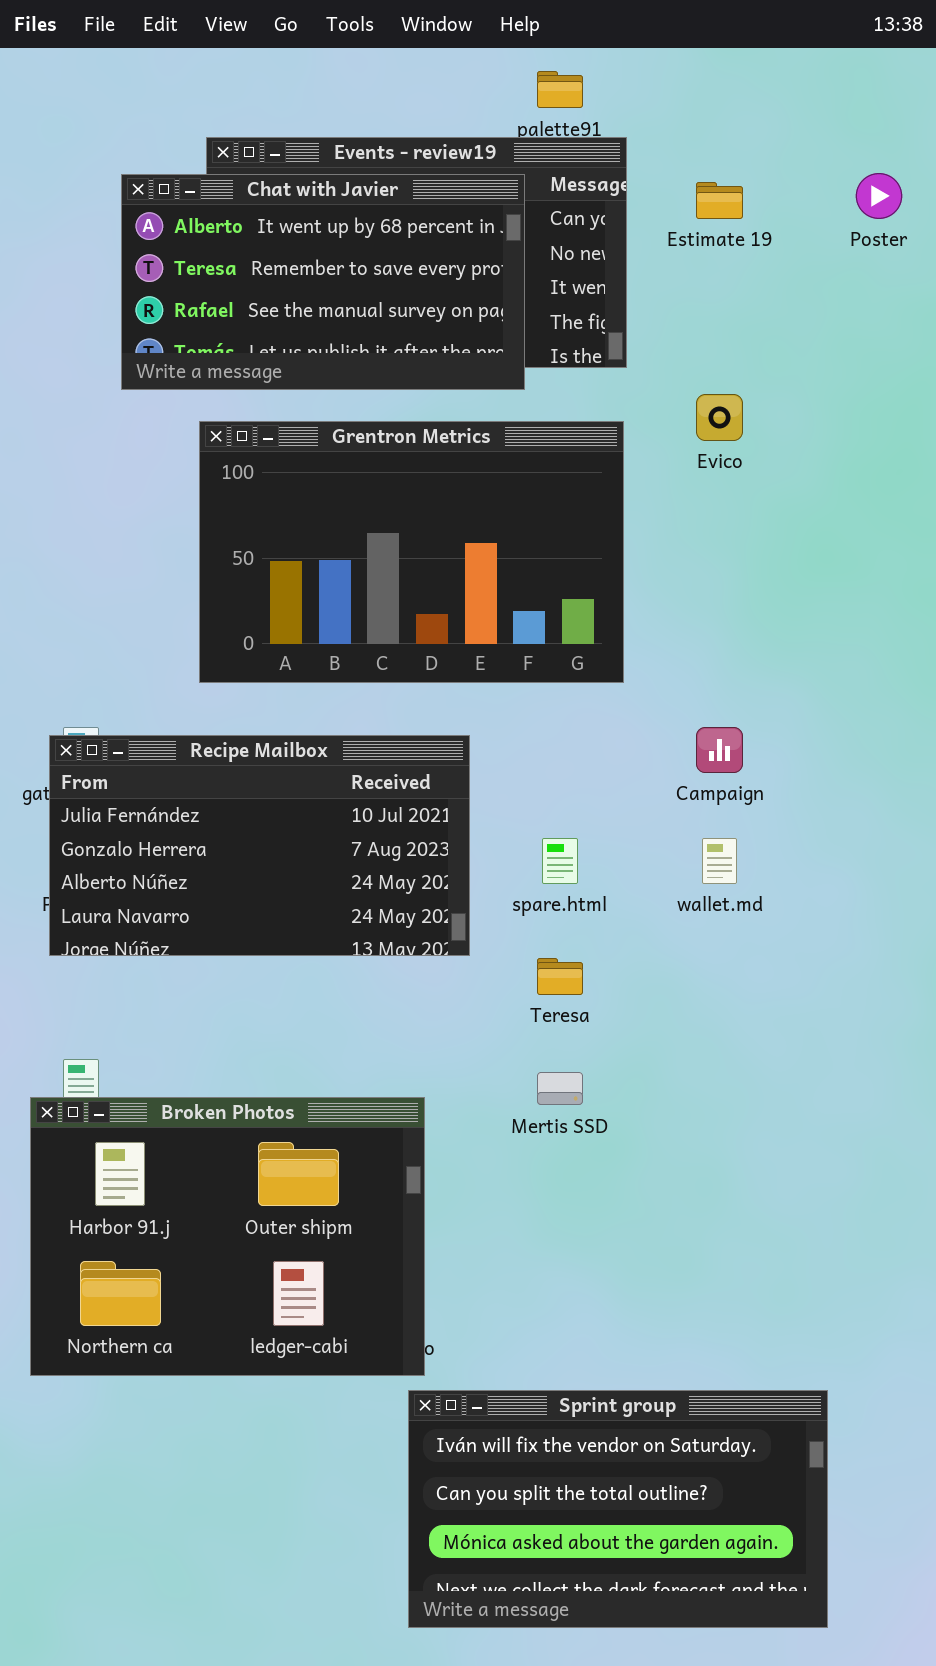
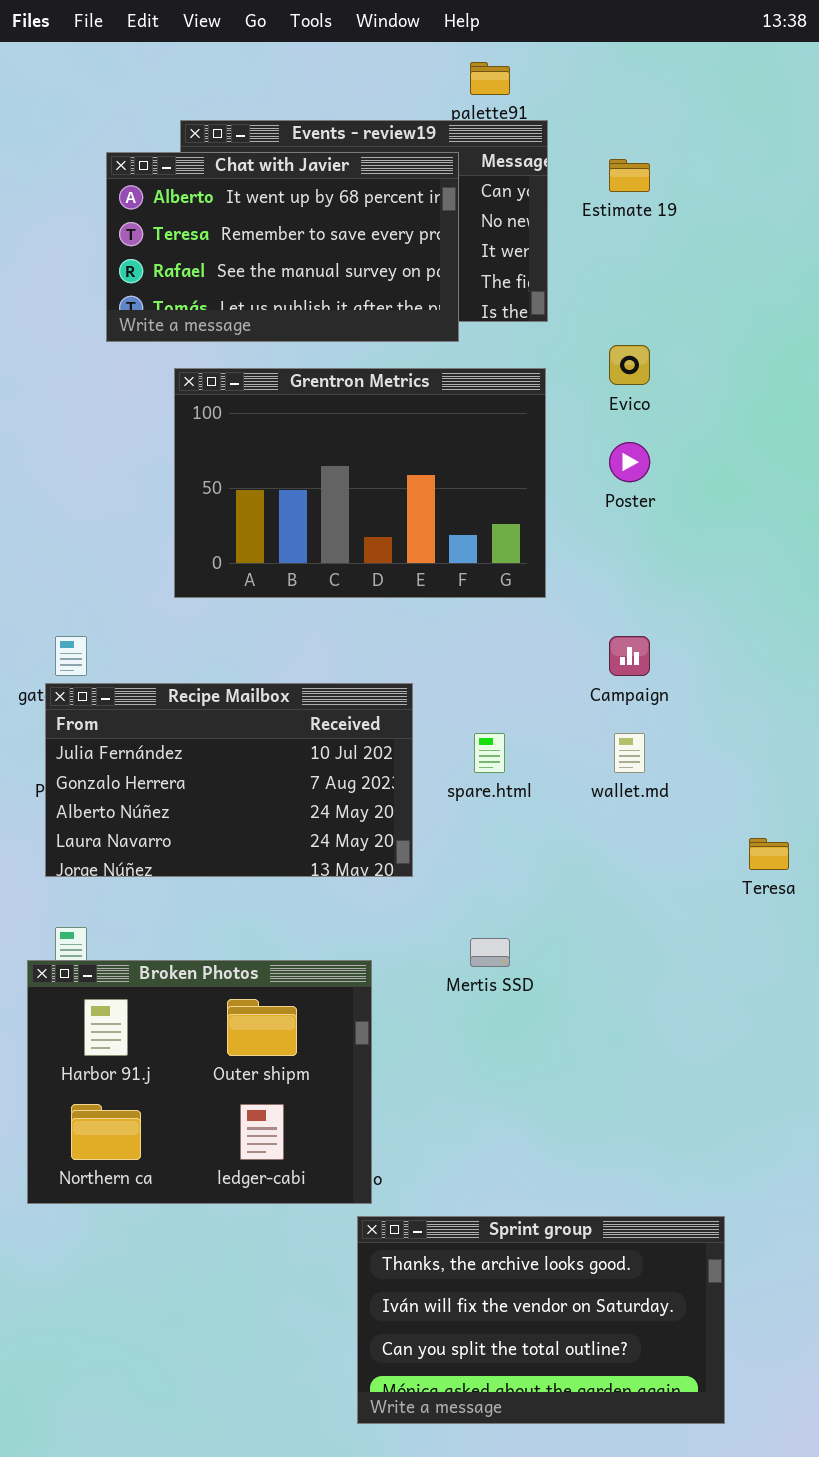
Poster: [856,173,902,219] -> [609,442,650,482], moved
Recipe Mailbox: [49,735,470,956] -> [45,683,413,877], moved
Teresa: [537,958,583,995] -> [749,838,789,870], moved
Sprint group: [408,1390,828,1628] -> [357,1216,725,1424], scrolled up 1 row

